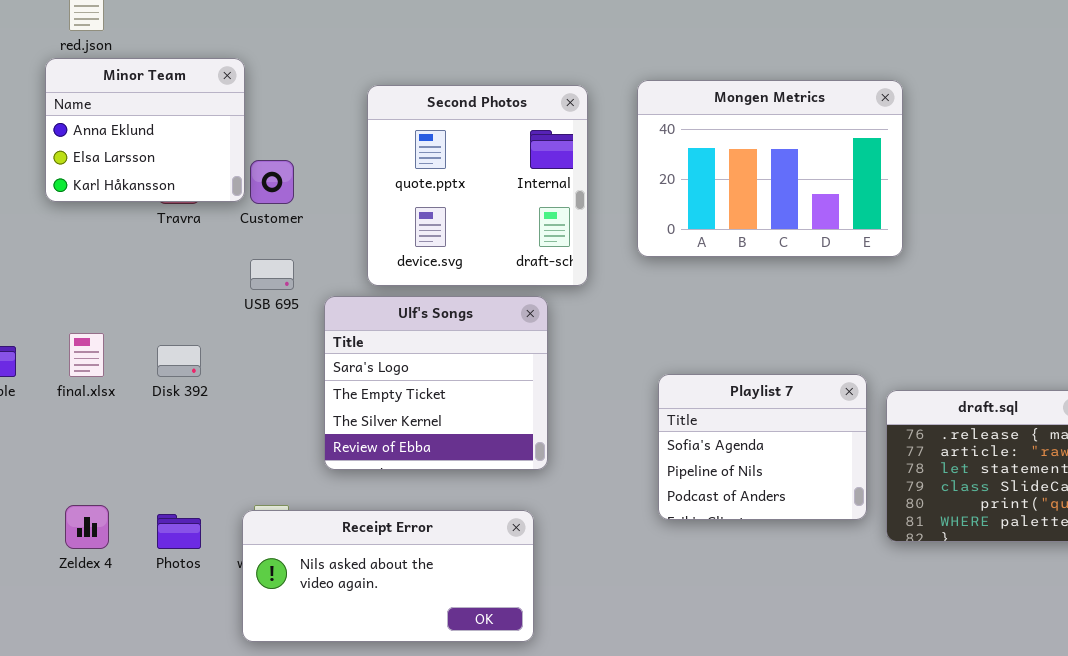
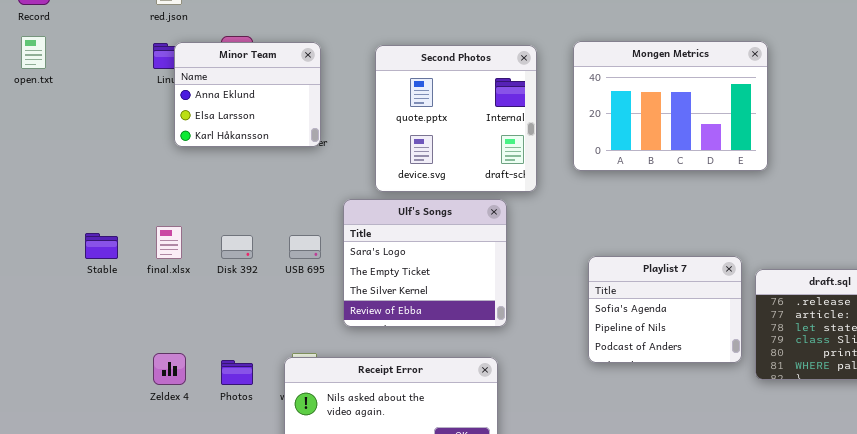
Minor Team: [45,58,245,202] -> [174,42,321,147], moved
USB 695: [250,259,294,290] -> [289,235,321,259], moved

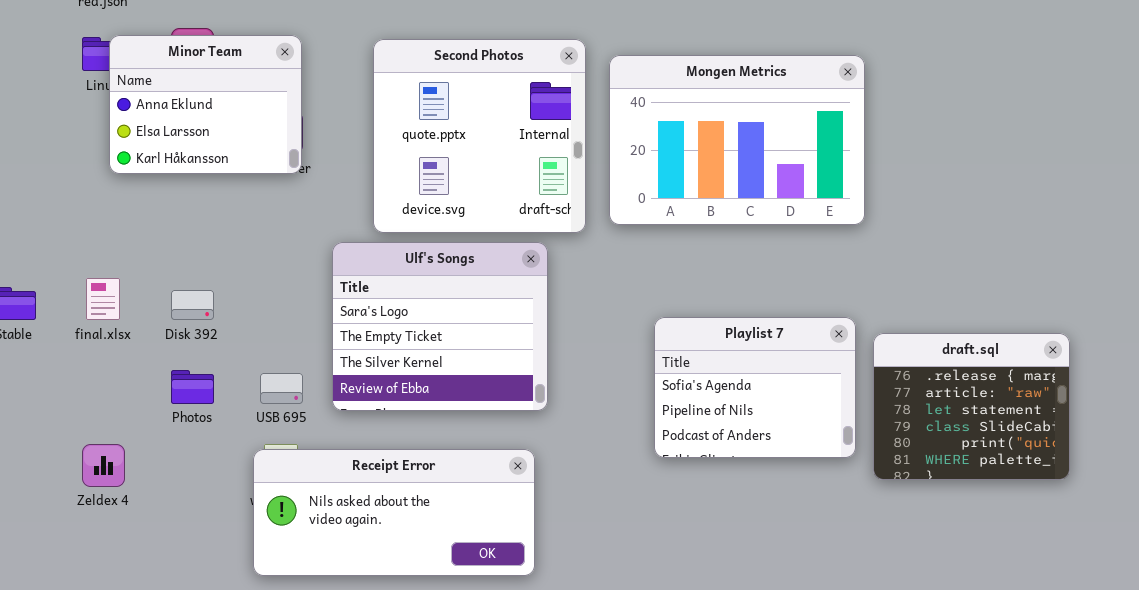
Mongen Metrics: [573,41,768,171] -> [609,55,865,225], moved
USB 695: [289,235,321,259] -> [260,373,303,404], moved
Photos: [221,360,253,385] -> [171,370,214,404], moved

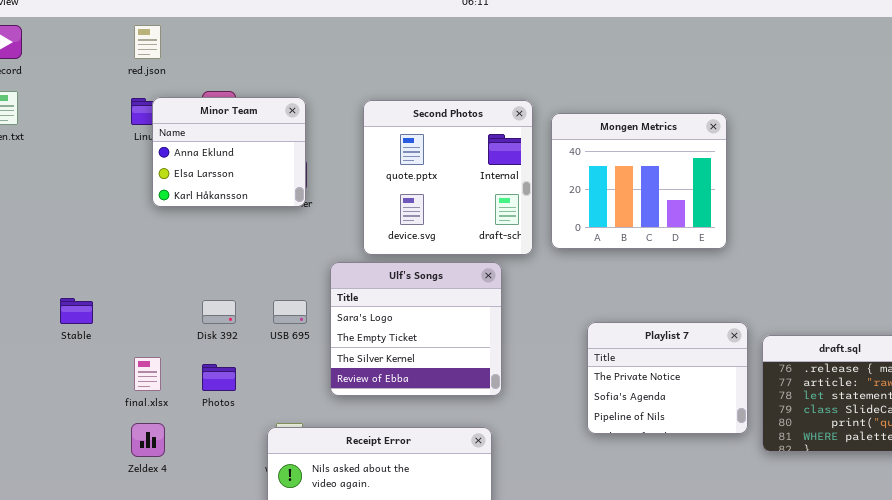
Mongen Metrics: [609,55,865,225] -> [551,113,727,249], resized
final.xlsx: [86,278,120,320] -> [134,357,161,391], moved
Playlist 7: [654,317,856,458] -> [587,322,748,434], scrolled up 1 row
USB 695: [260,373,303,404] -> [273,300,307,324], moved

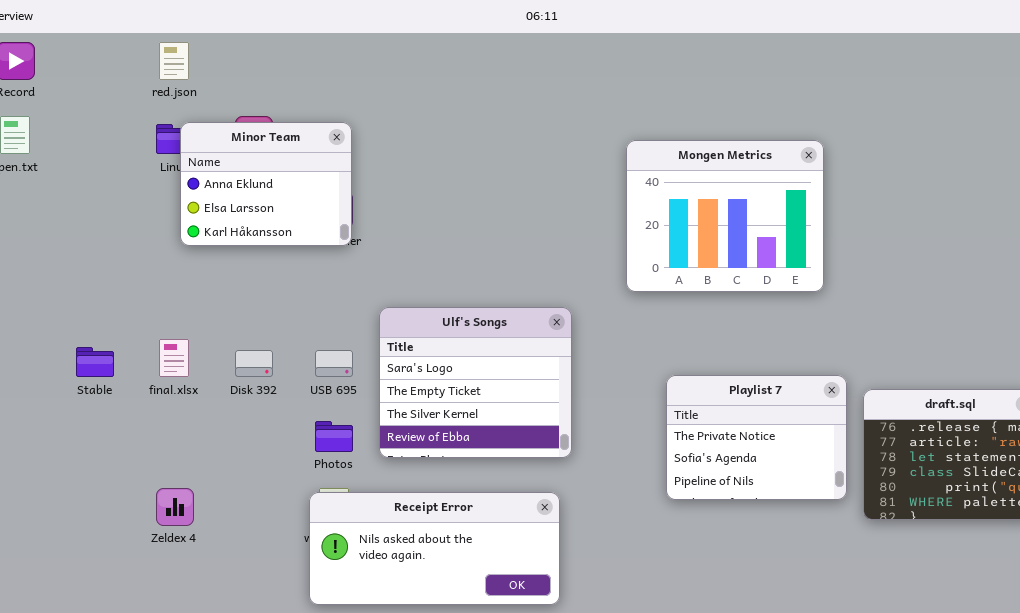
Second Photos: [363,100,533,255] -> none, closed
final.xlsx: [134,357,161,391] -> [159,339,189,377], moved
Photos: [202,364,236,391] -> [315,421,353,452], moved

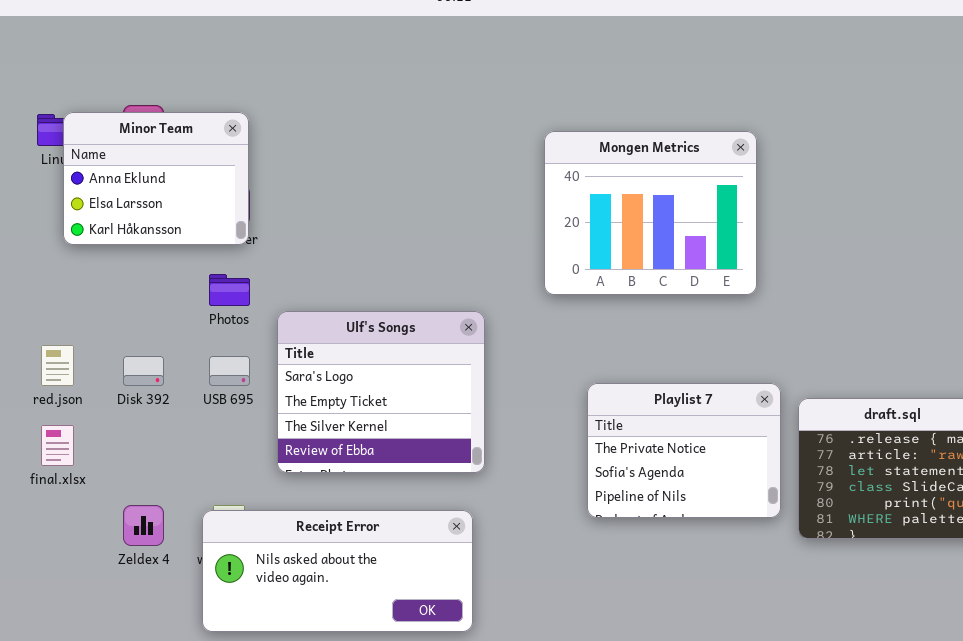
red.json: [159,42,189,80] -> [41,345,74,386], moved
final.xlsx: [159,339,189,377] -> [41,425,74,466], moved
Photos: [315,421,353,452] -> [209,274,250,306], moved
Zeldex 4: [156,488,194,526] -> [123,505,164,546], moved

